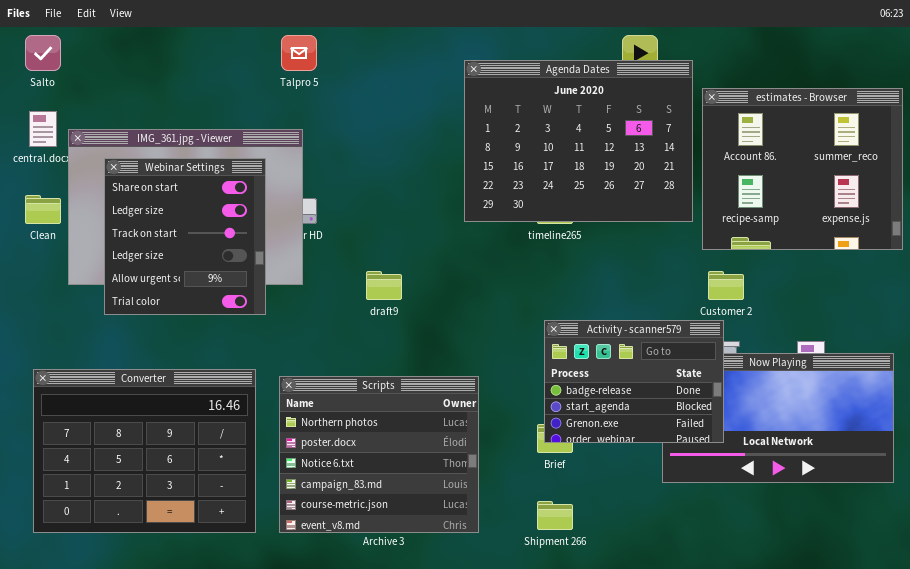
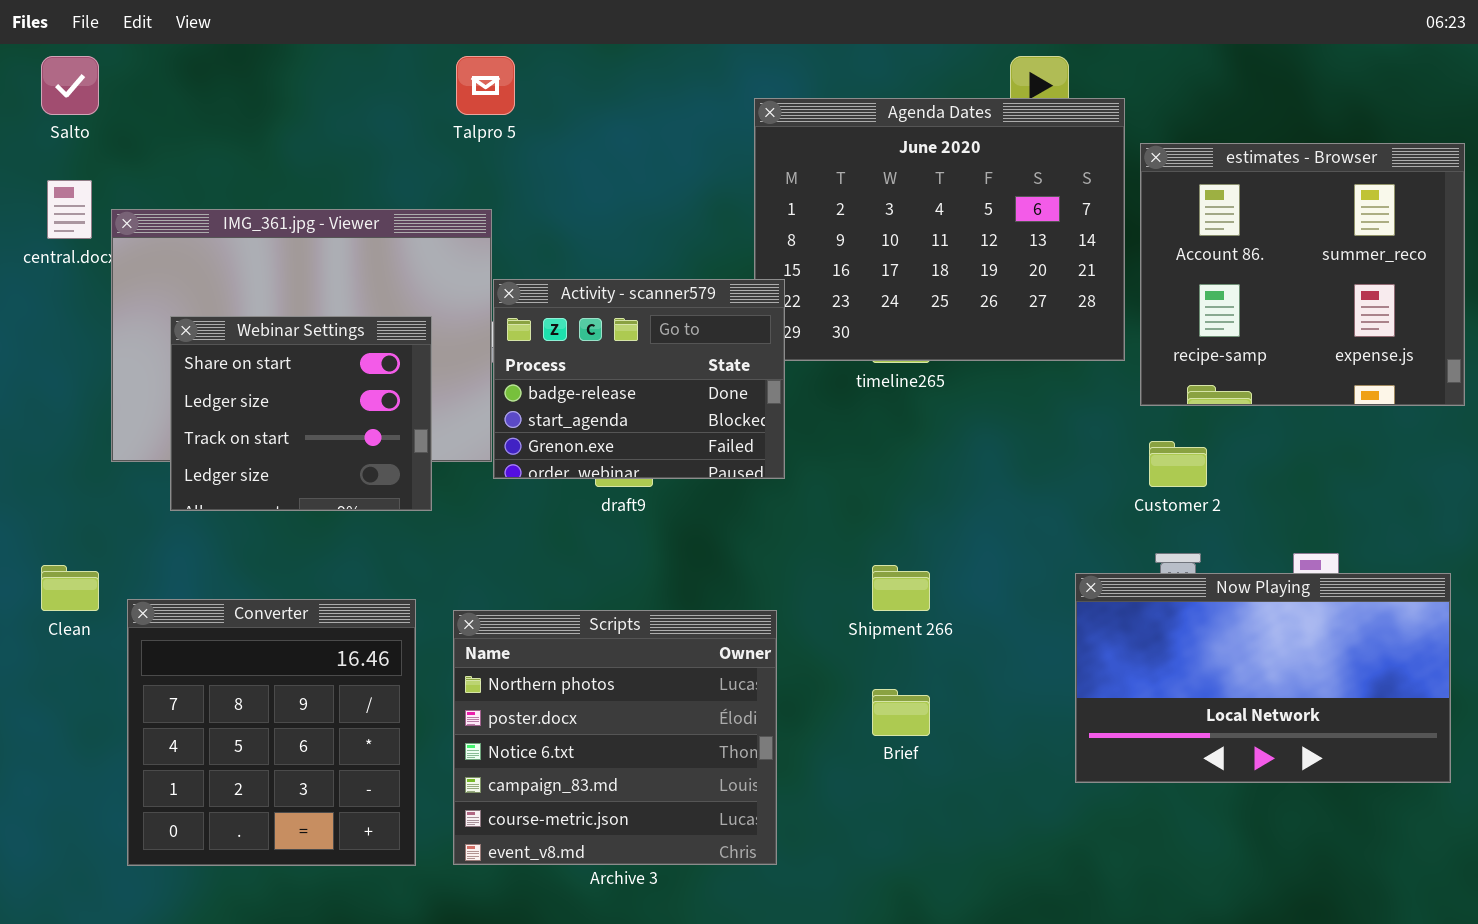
Webinar Settings: [104,158,266,315] -> [170,316,432,511], resized
Clean: [25,195,61,224] -> [41,565,99,611], moved
Activity - scanner579: [544,320,724,443] -> [493,279,785,479], moved
Converter: [33,369,256,533] -> [127,599,416,866], resized
Shipment 266: [537,501,573,530] -> [872,565,930,611], moved

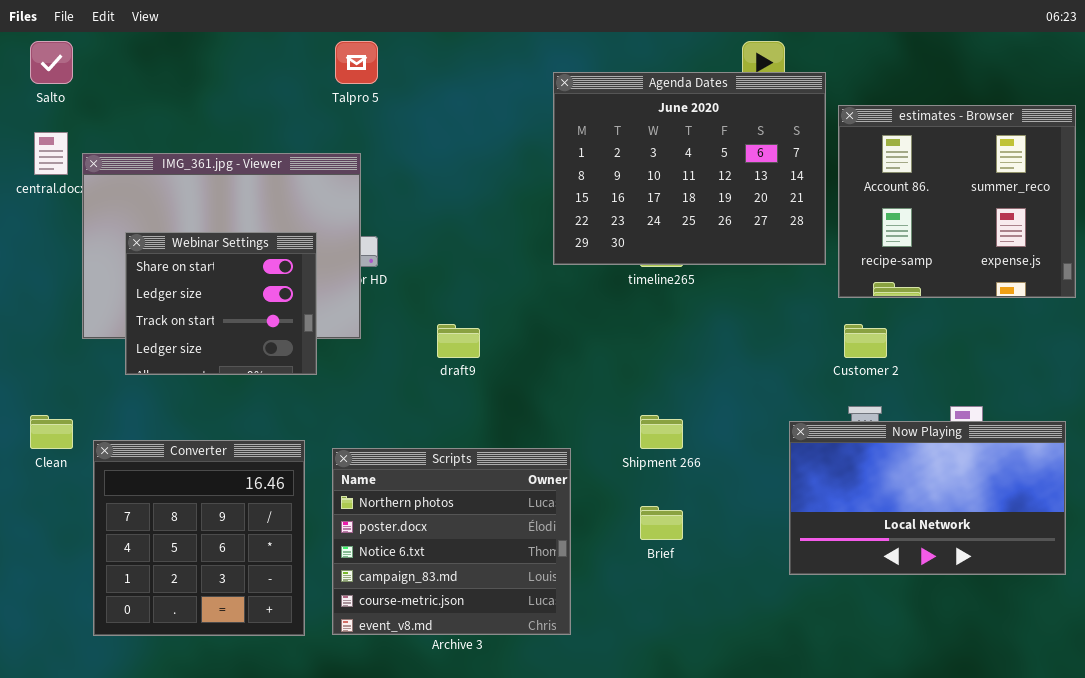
Activity - scanner579: [493,279,785,479] -> none, closed

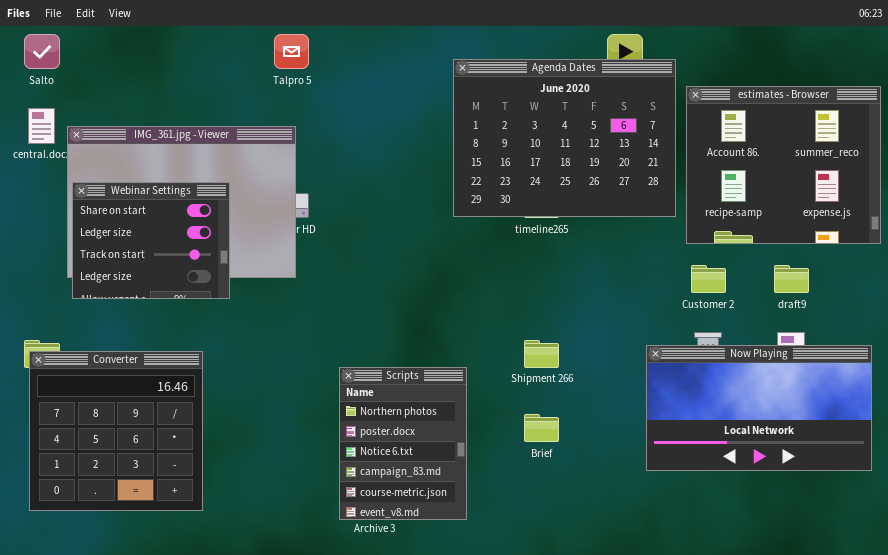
Webinar Settings: [125,232,317,375] -> [72,182,230,299], moved
draft9: [437,324,480,358] -> [774,265,809,293], moved
Converter: [93,440,305,636] -> [29,351,203,511], moved
Scripts: [332,448,571,635] -> [339,367,467,520], resized

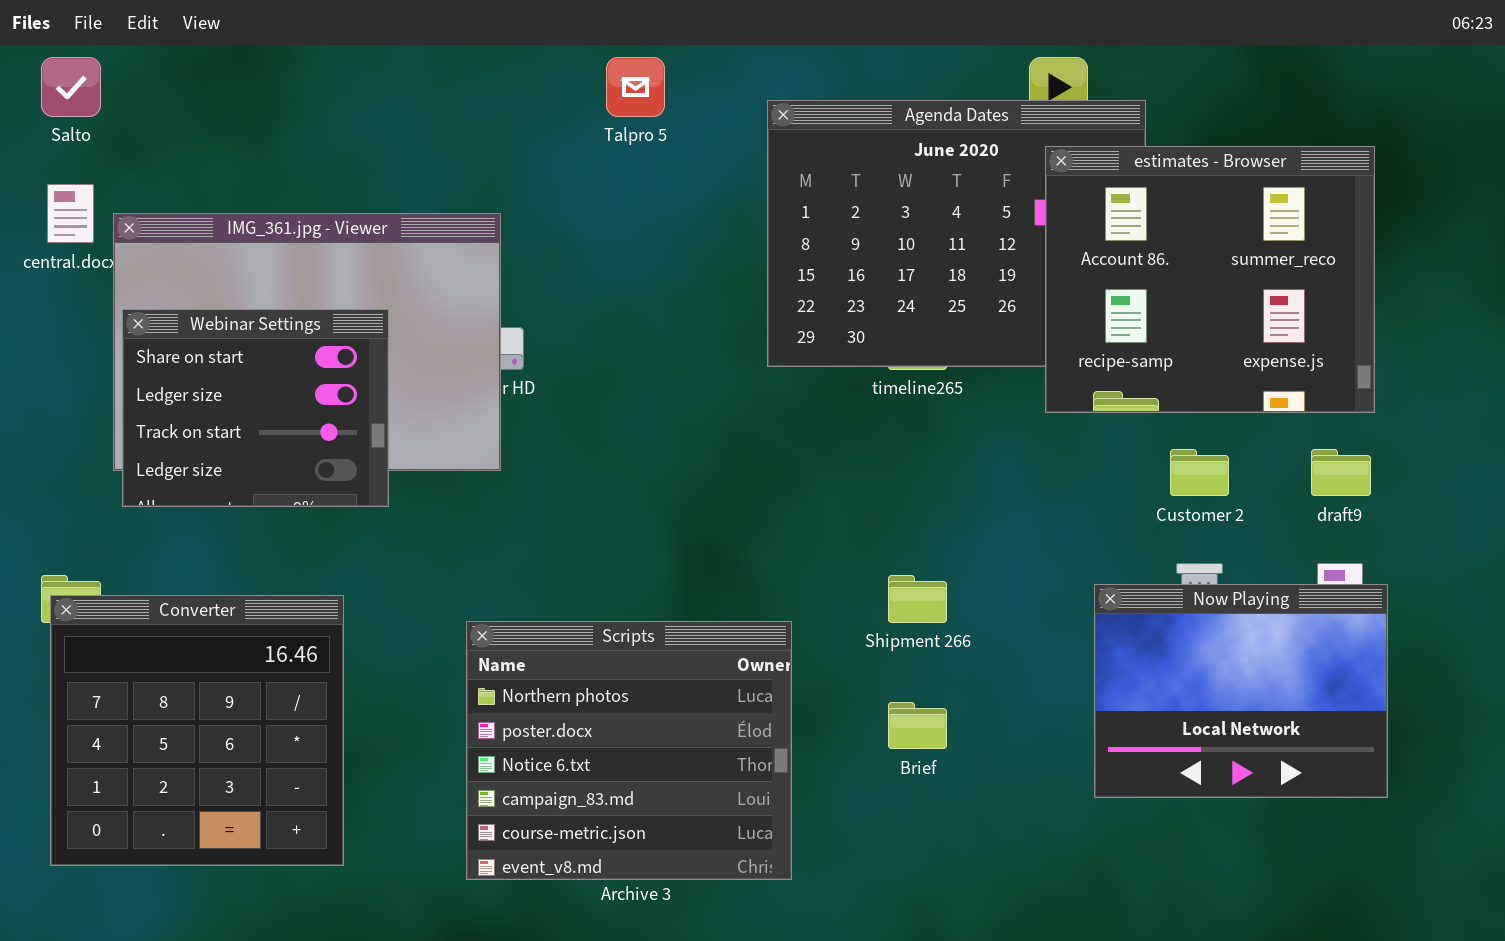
Talpro 5: [274,34,309,69] -> [606,57,665,117], moved
estimates - Browser: [686,86,881,244] -> [1045,146,1375,413], moved
Now Playing: [646,345,872,471] -> [1094,584,1388,798], resized
Scripts: [339,367,467,520] -> [466,621,792,880], resized

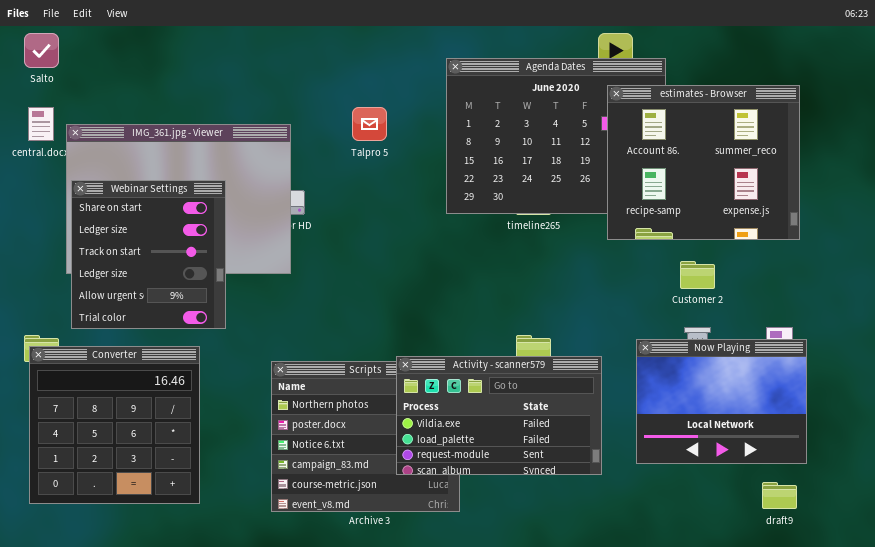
Talpro 5: [606,57,665,117] -> [352,107,387,141], moved
Webinar Settings: [122,309,389,507] -> [71,180,226,329], resized
draft9: [1311,449,1371,496] -> [762,482,797,509], moved
Activity - scanner579: none -> [396,356,602,475], opened

